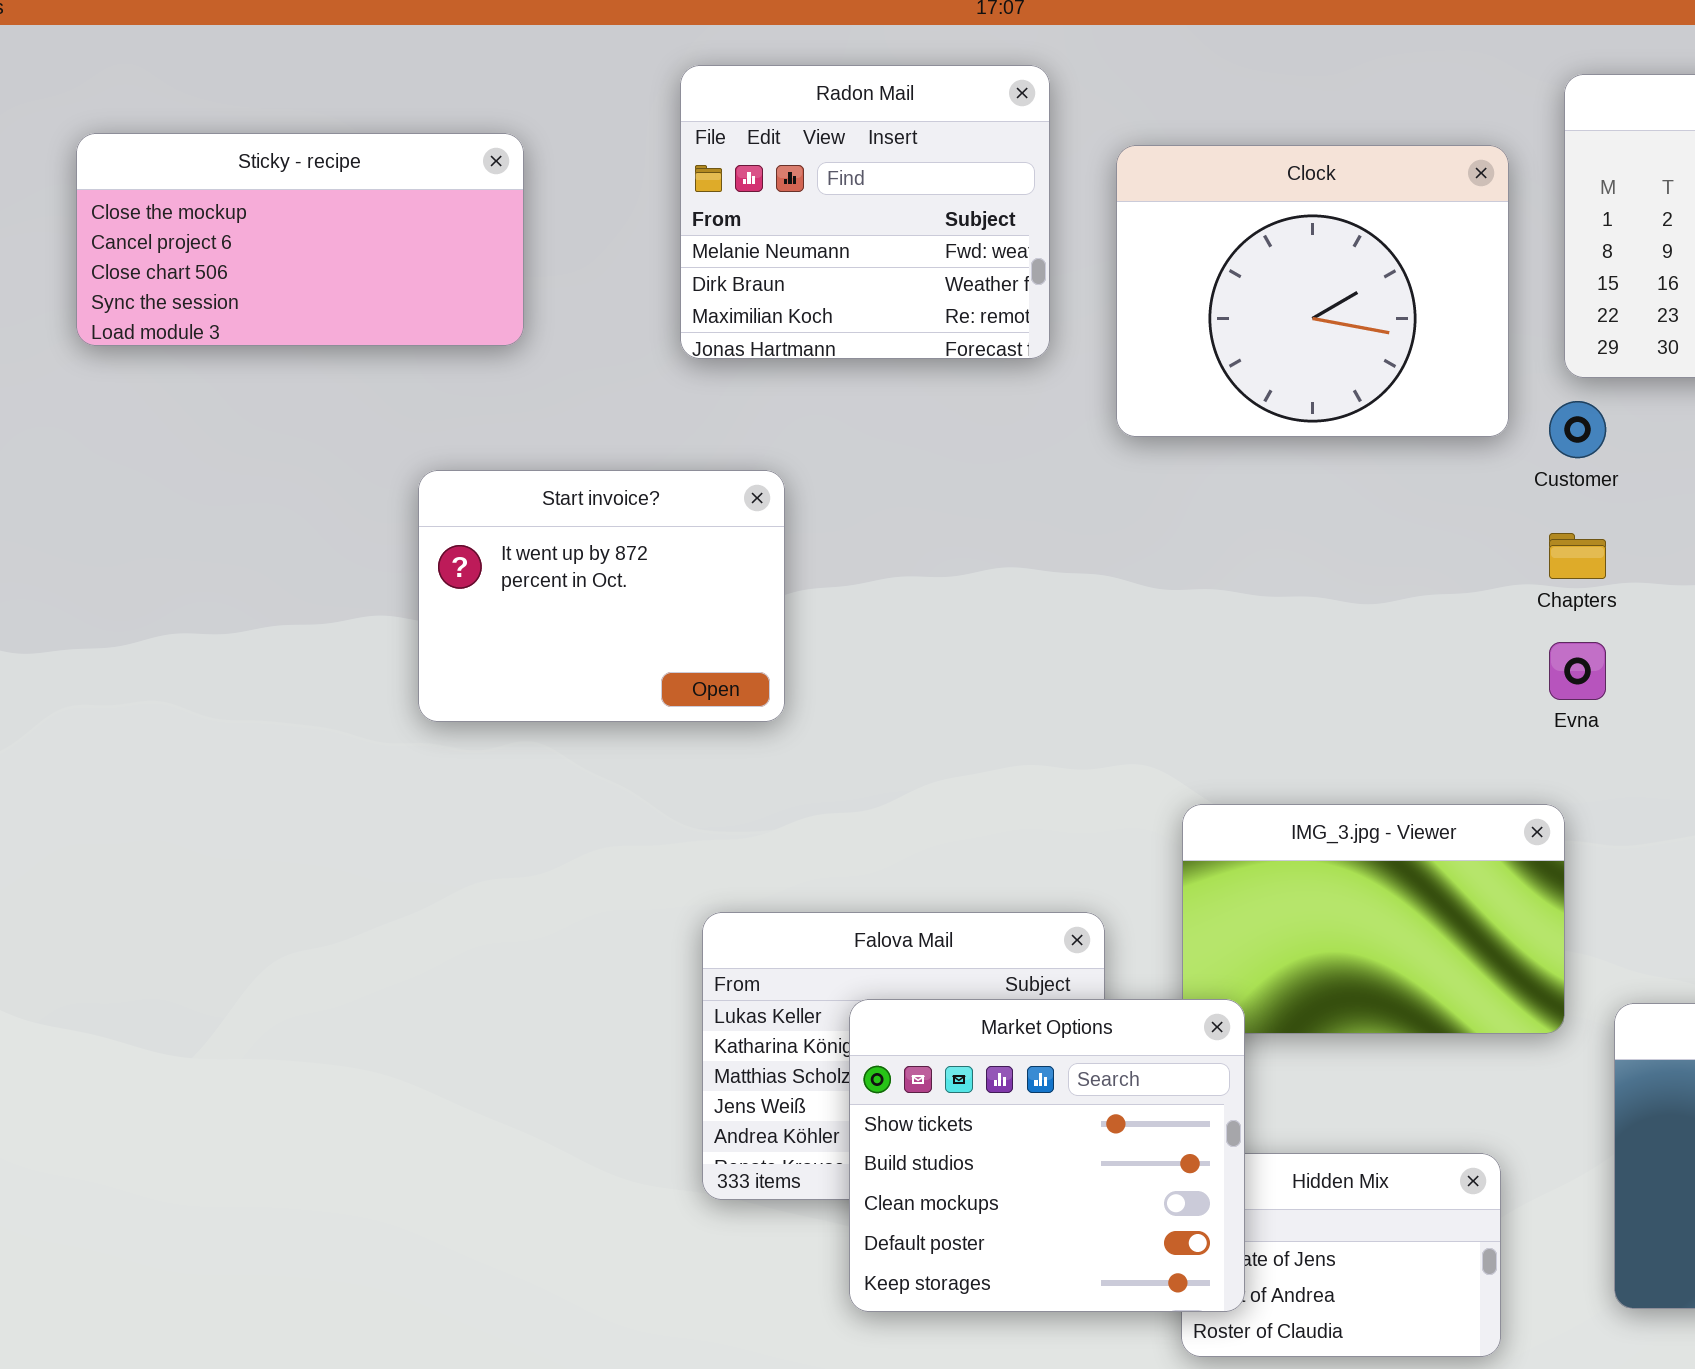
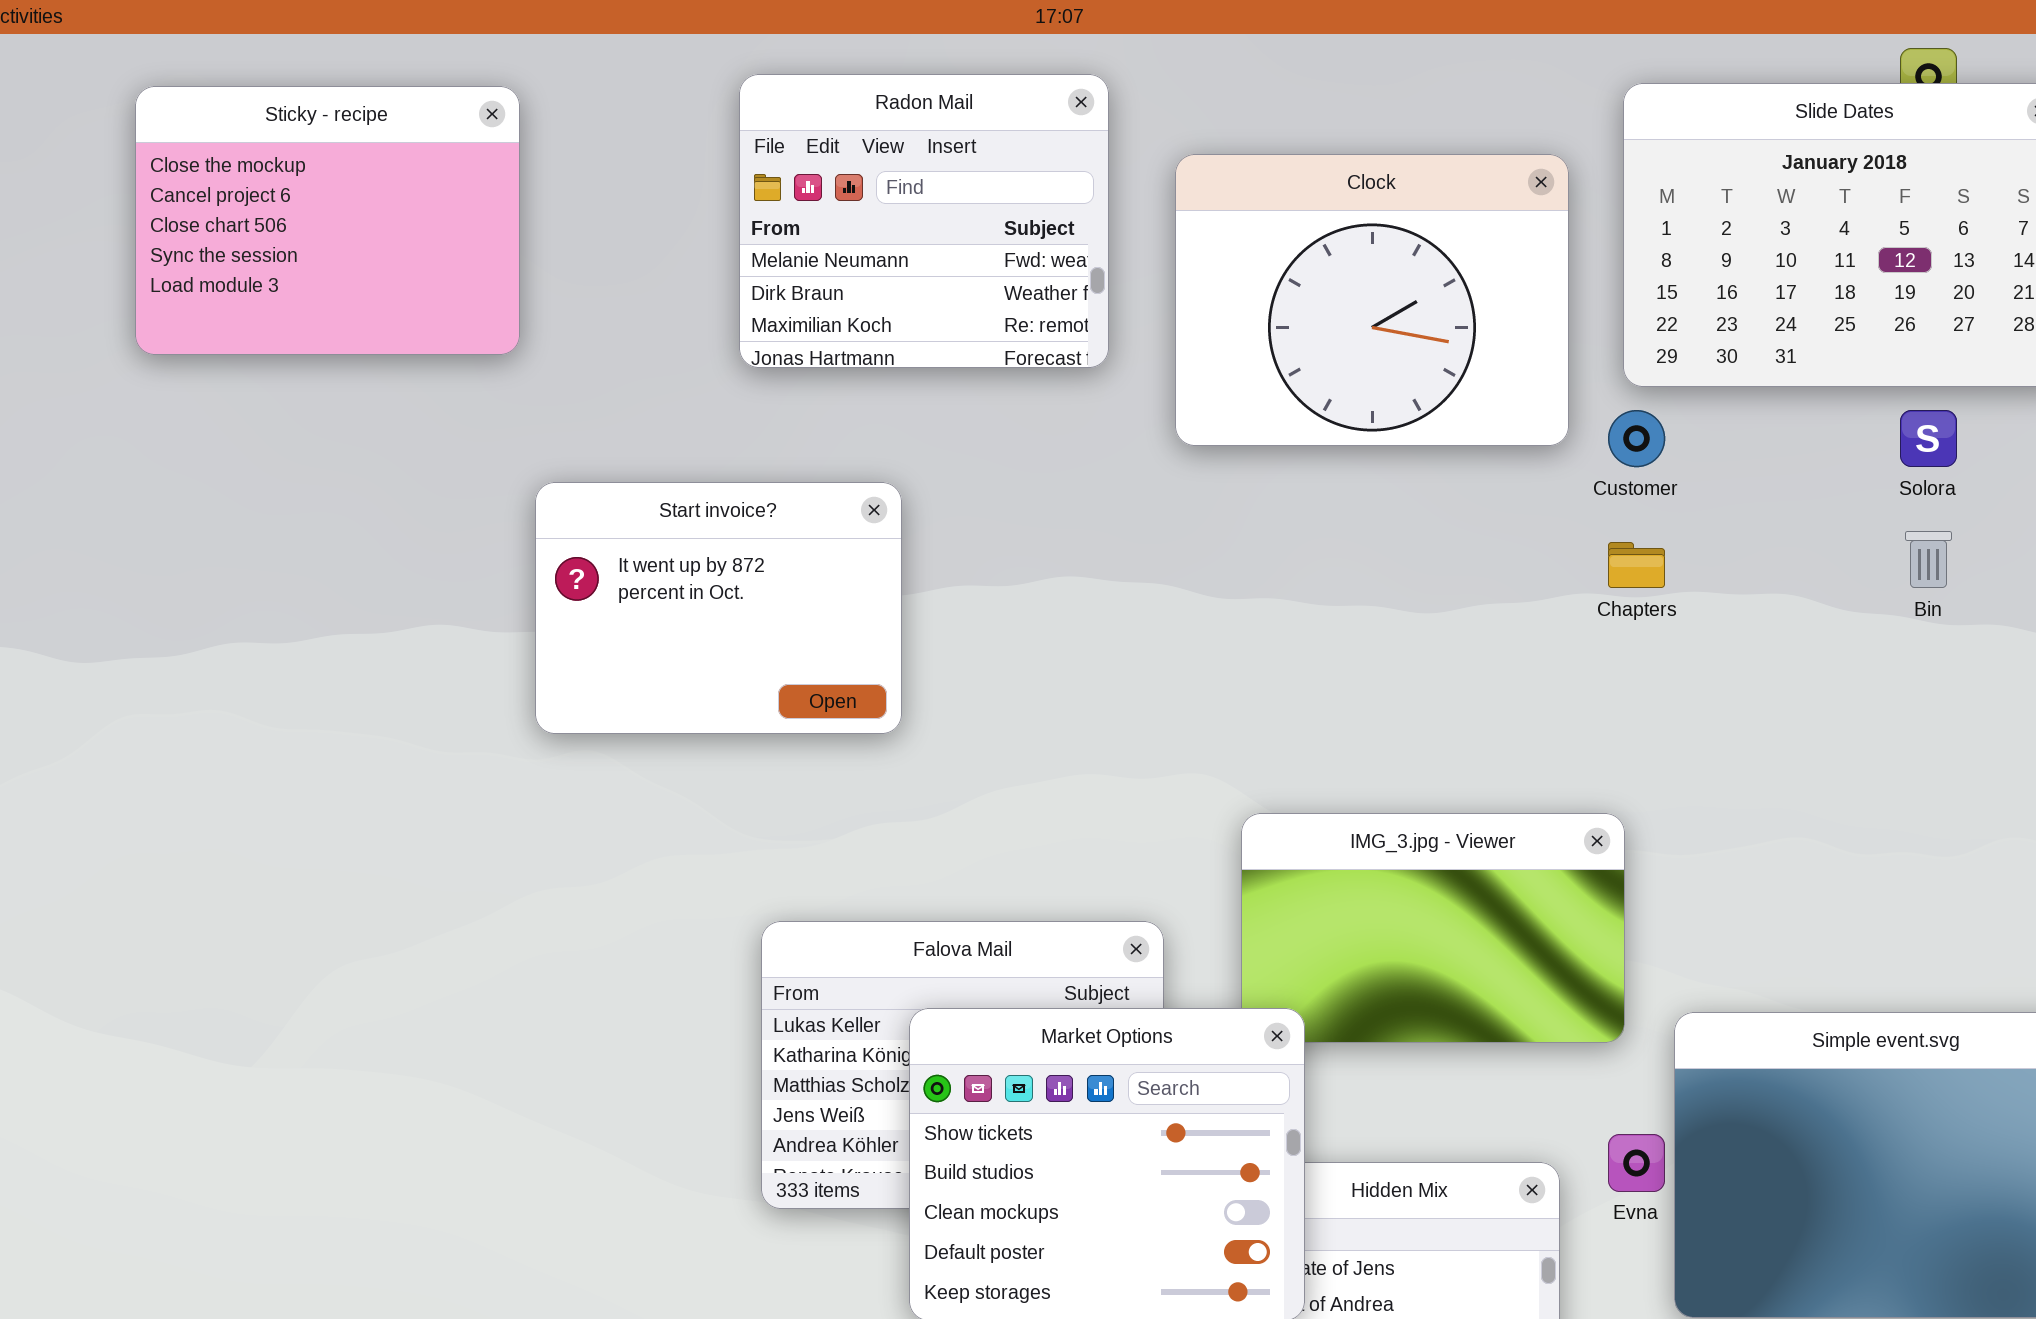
Sticky - recipe: [76,133,524,346] -> [135,86,520,355], resized
Start invoice?: [418,470,785,722] -> [535,482,902,734], moved
Evna: [1549,642,1606,700] -> [1608,1134,1665,1192], moved

